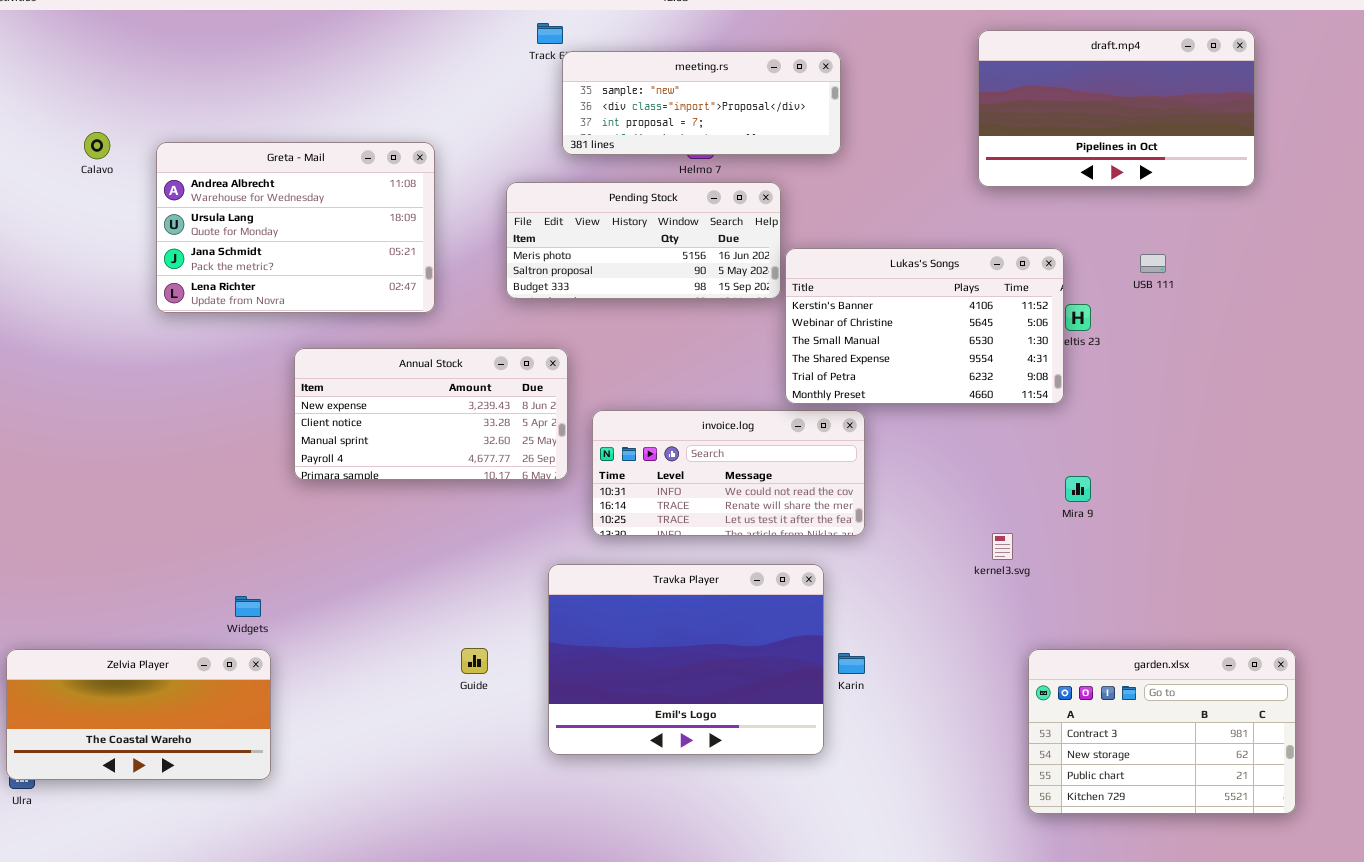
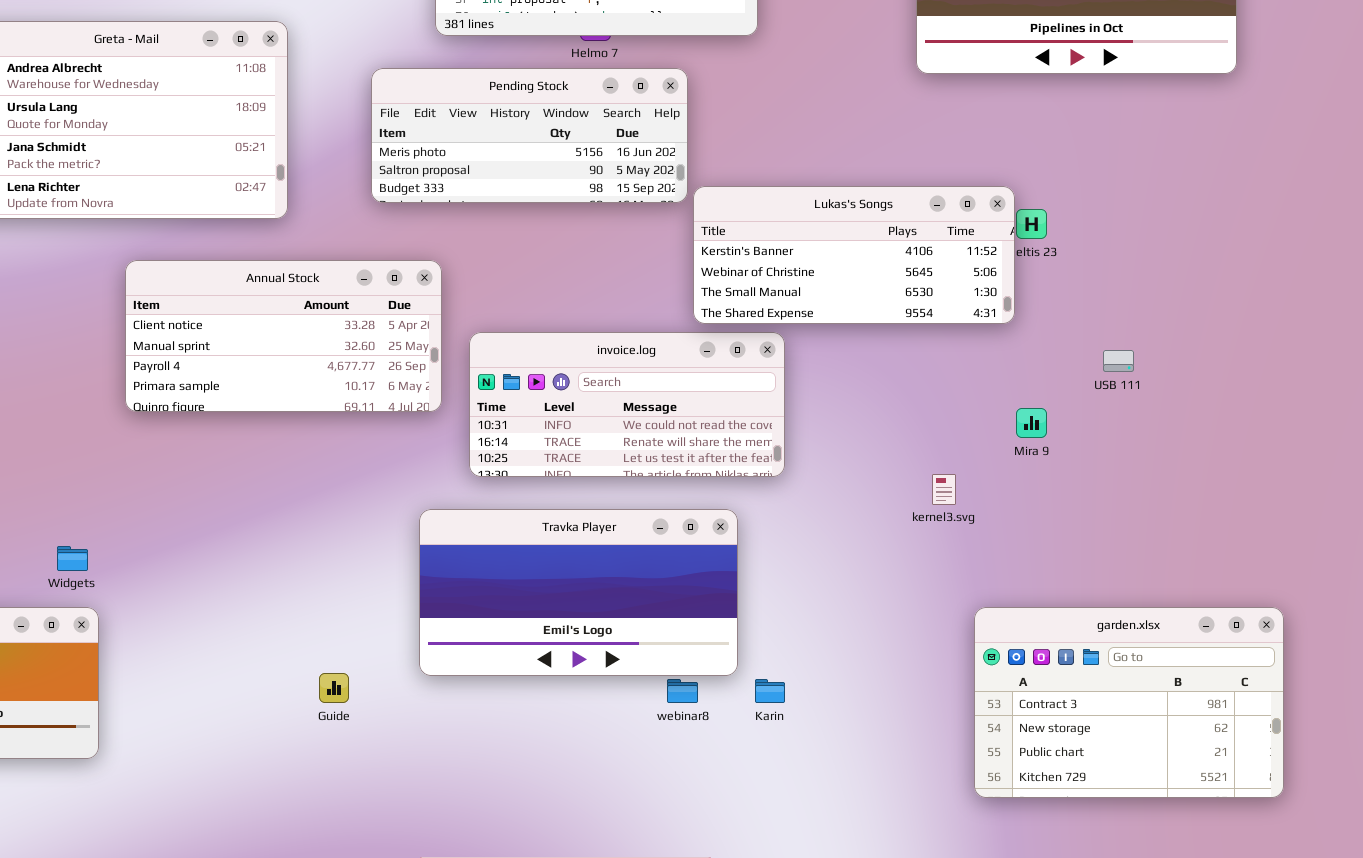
Lukas's Songs: [785,248,1064,404] -> [693,186,1015,324], resized
USB 111: [1140,254,1166,273] -> [1103,350,1134,372], moved
Annual Stock: [294,348,568,480] -> [125,260,442,412], scrolled down 1 row
Travka Player: [548,564,824,755] -> [419,509,738,676], resized
Guide: [461,648,488,674] -> [319,673,349,703], moved
Karin: [838,653,865,674] -> [755,679,785,703], moved

